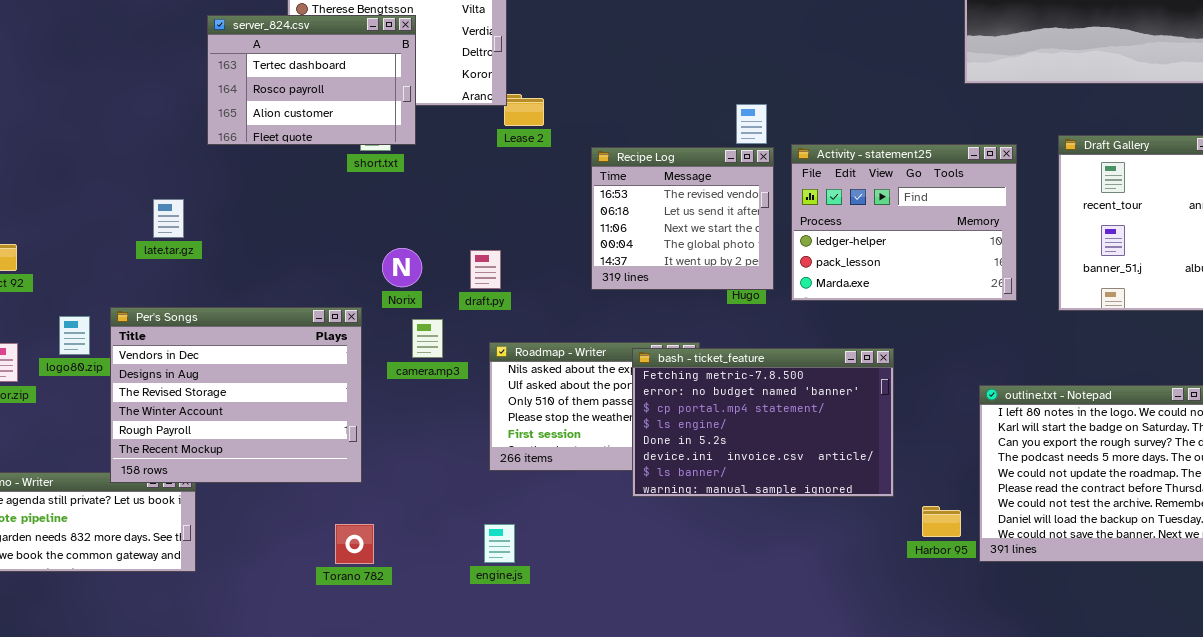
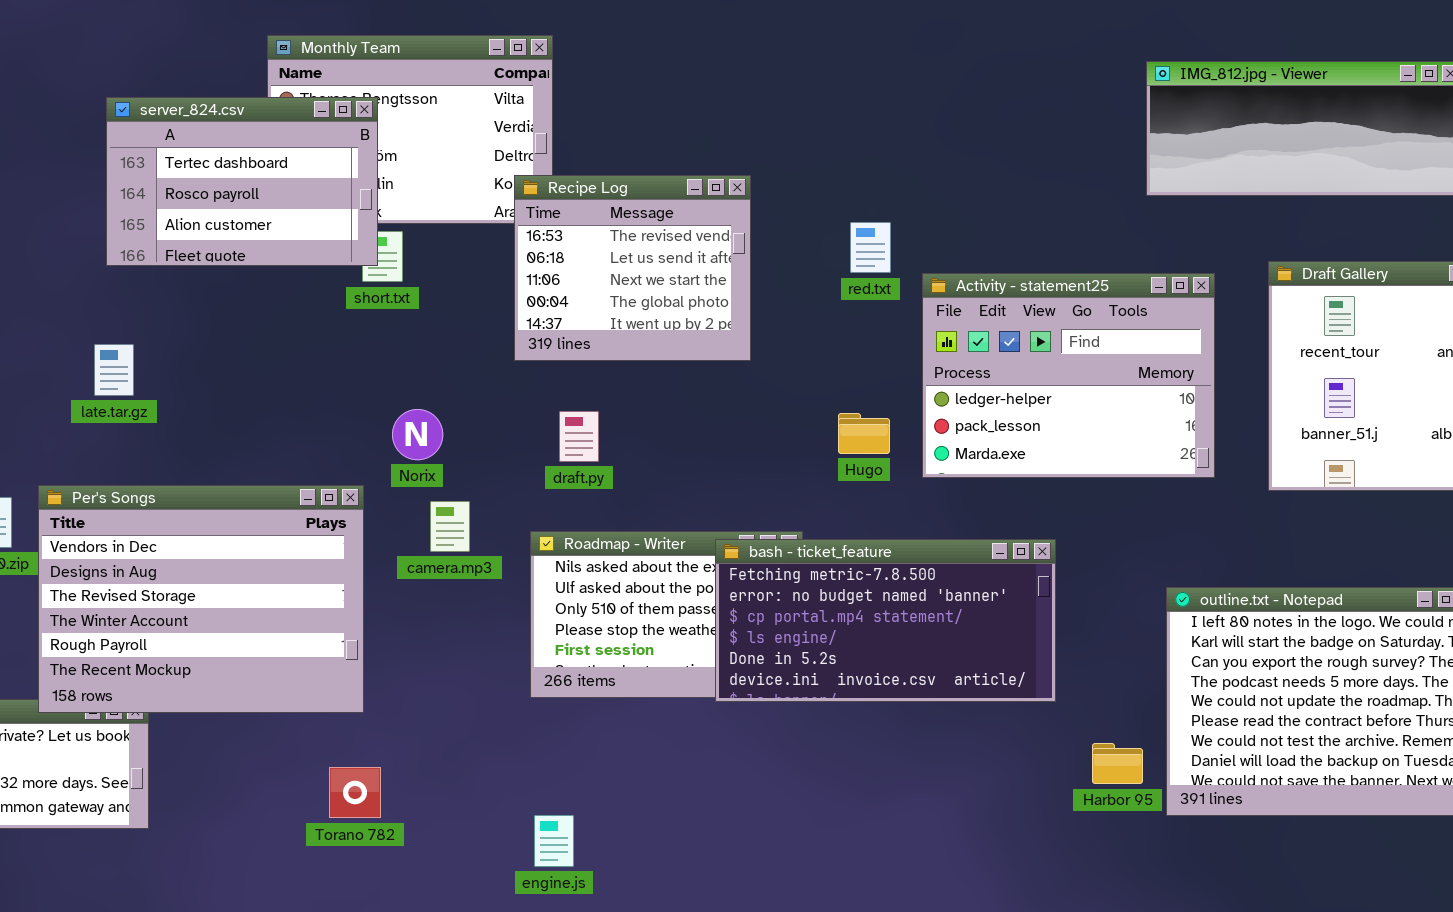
server_824.csv: [207,15,416,145] -> [106,97,378,266], moved
Recipe Log: [591,147,774,290] -> [514,175,751,361], moved
draft.py: [470,250,501,289] -> [559,411,599,462], moved
bash - ticket_feature: [632,348,894,497] -> [715,539,1056,702], resized
engine.js: [484,524,515,563] -> [534,815,574,867], moved

